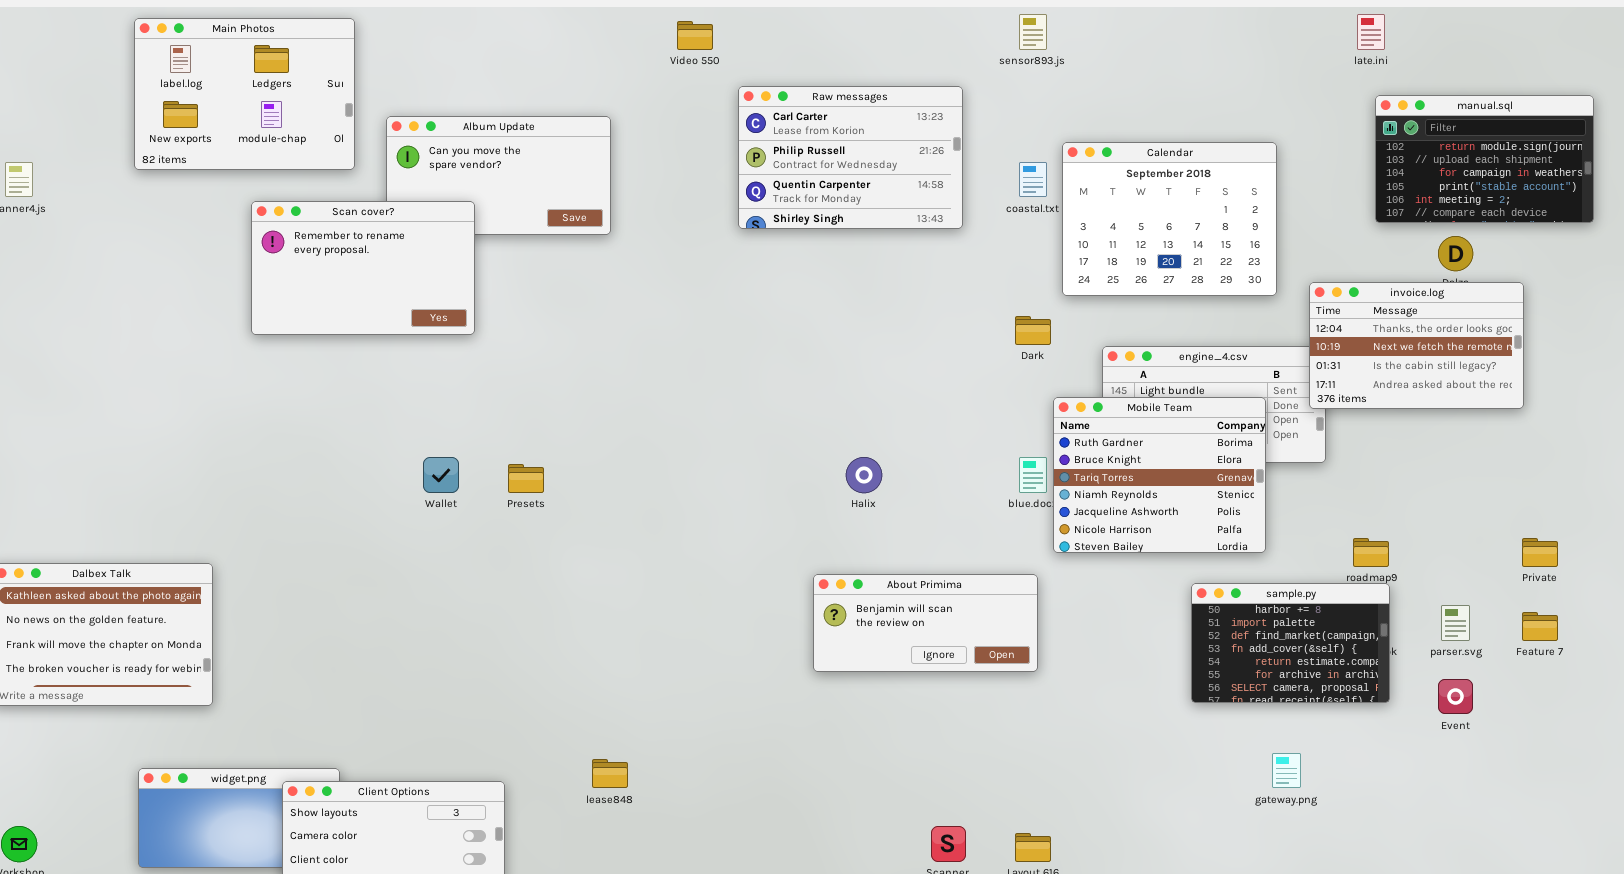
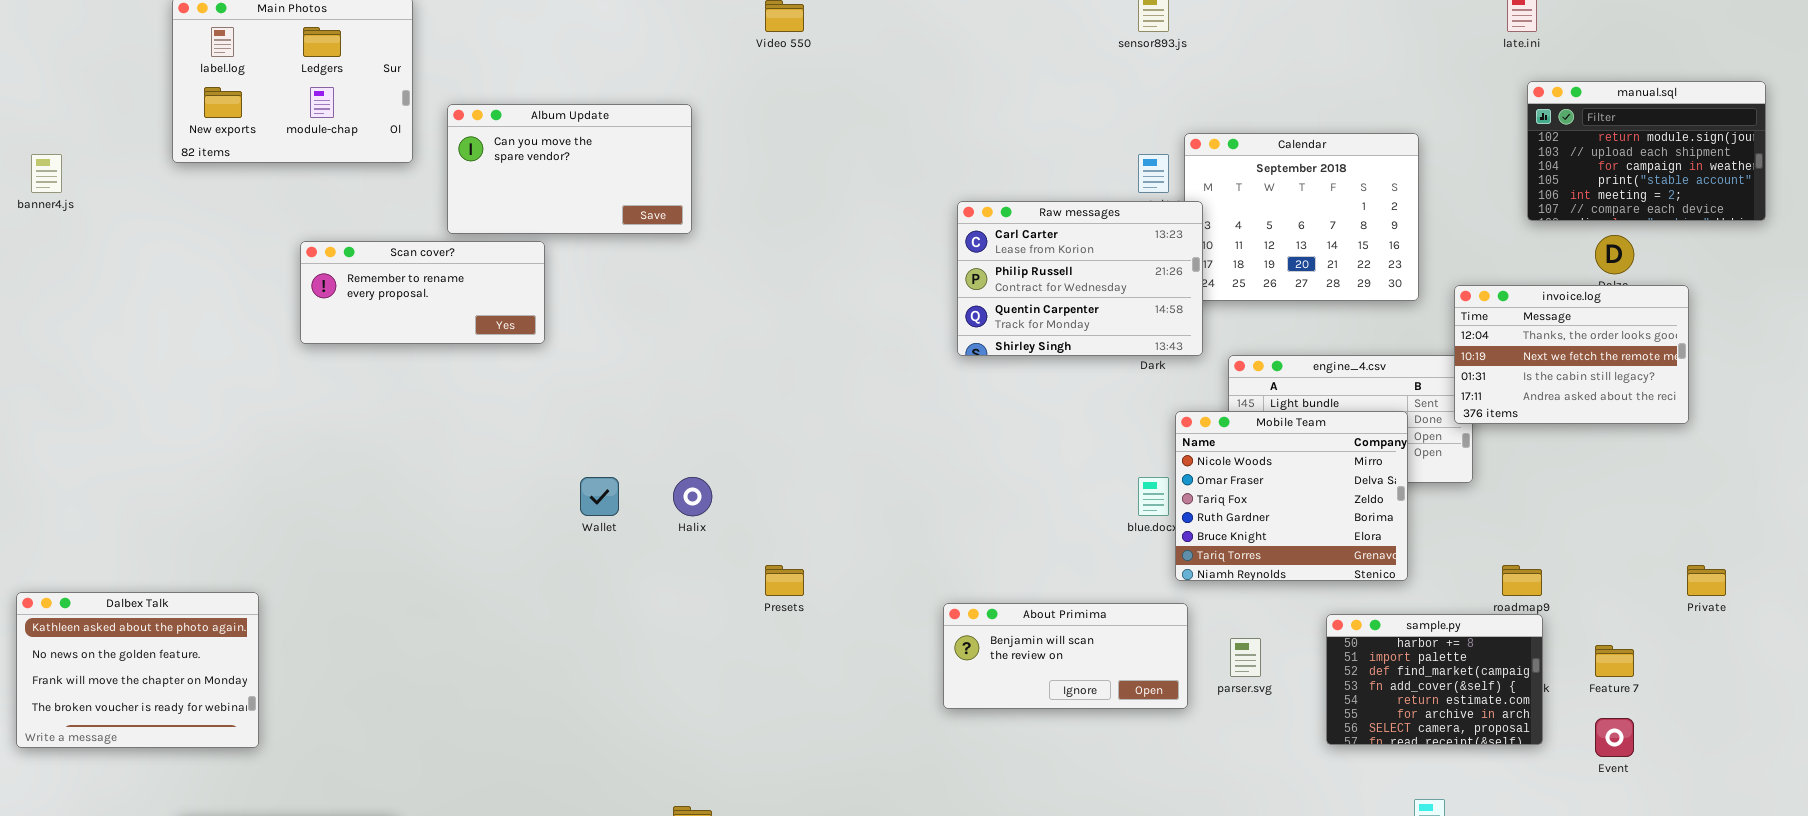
Raw messages: [738,86,963,229] -> [957,201,1203,356], moved
Scan cover?: [251,201,475,335] -> [300,241,545,344], resized
Mobile Team: [1053,397,1266,553] -> [1175,411,1408,581], scrolled up 3 rows
Wallet: [423,457,459,493] -> [580,477,619,516], moved
Halix: [846,457,882,493] -> [673,477,712,516], moved
Presets: [508,464,544,493] -> [765,565,804,596], moved
About Primima: [813,574,1038,672] -> [943,603,1188,709], moved
parser.svg: [1441,605,1470,641] -> [1230,638,1261,677], moved
Feature 7: [1522,612,1558,641] -> [1595,645,1634,677], moved

